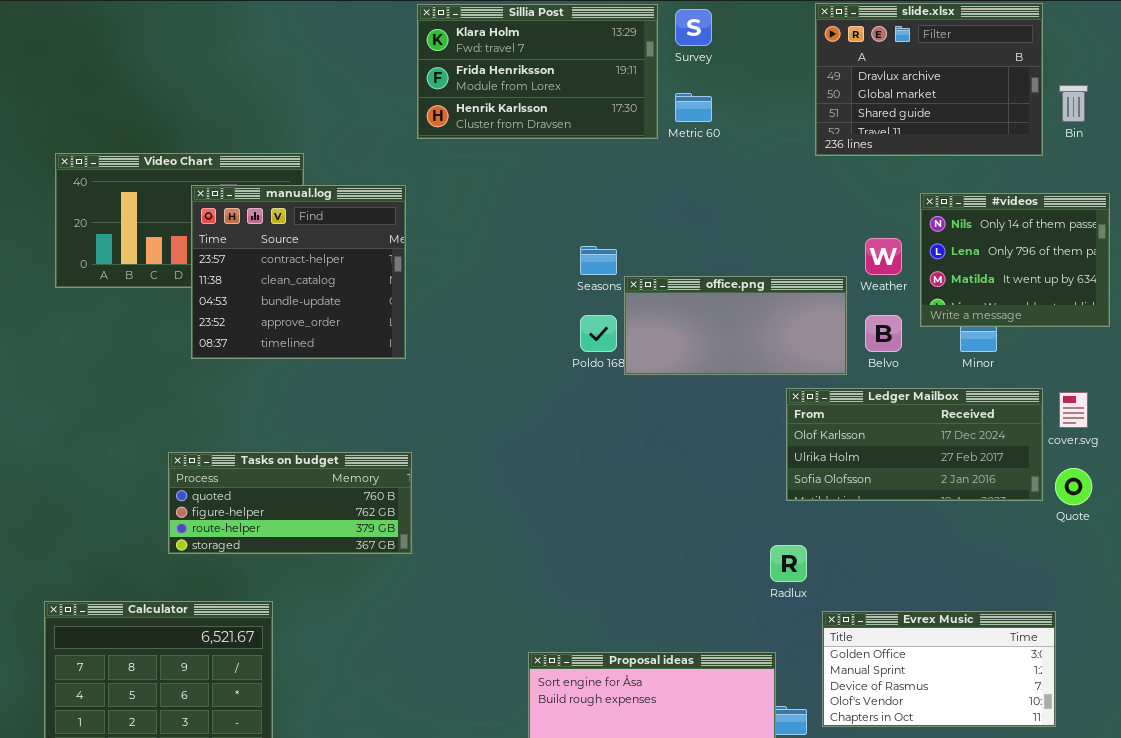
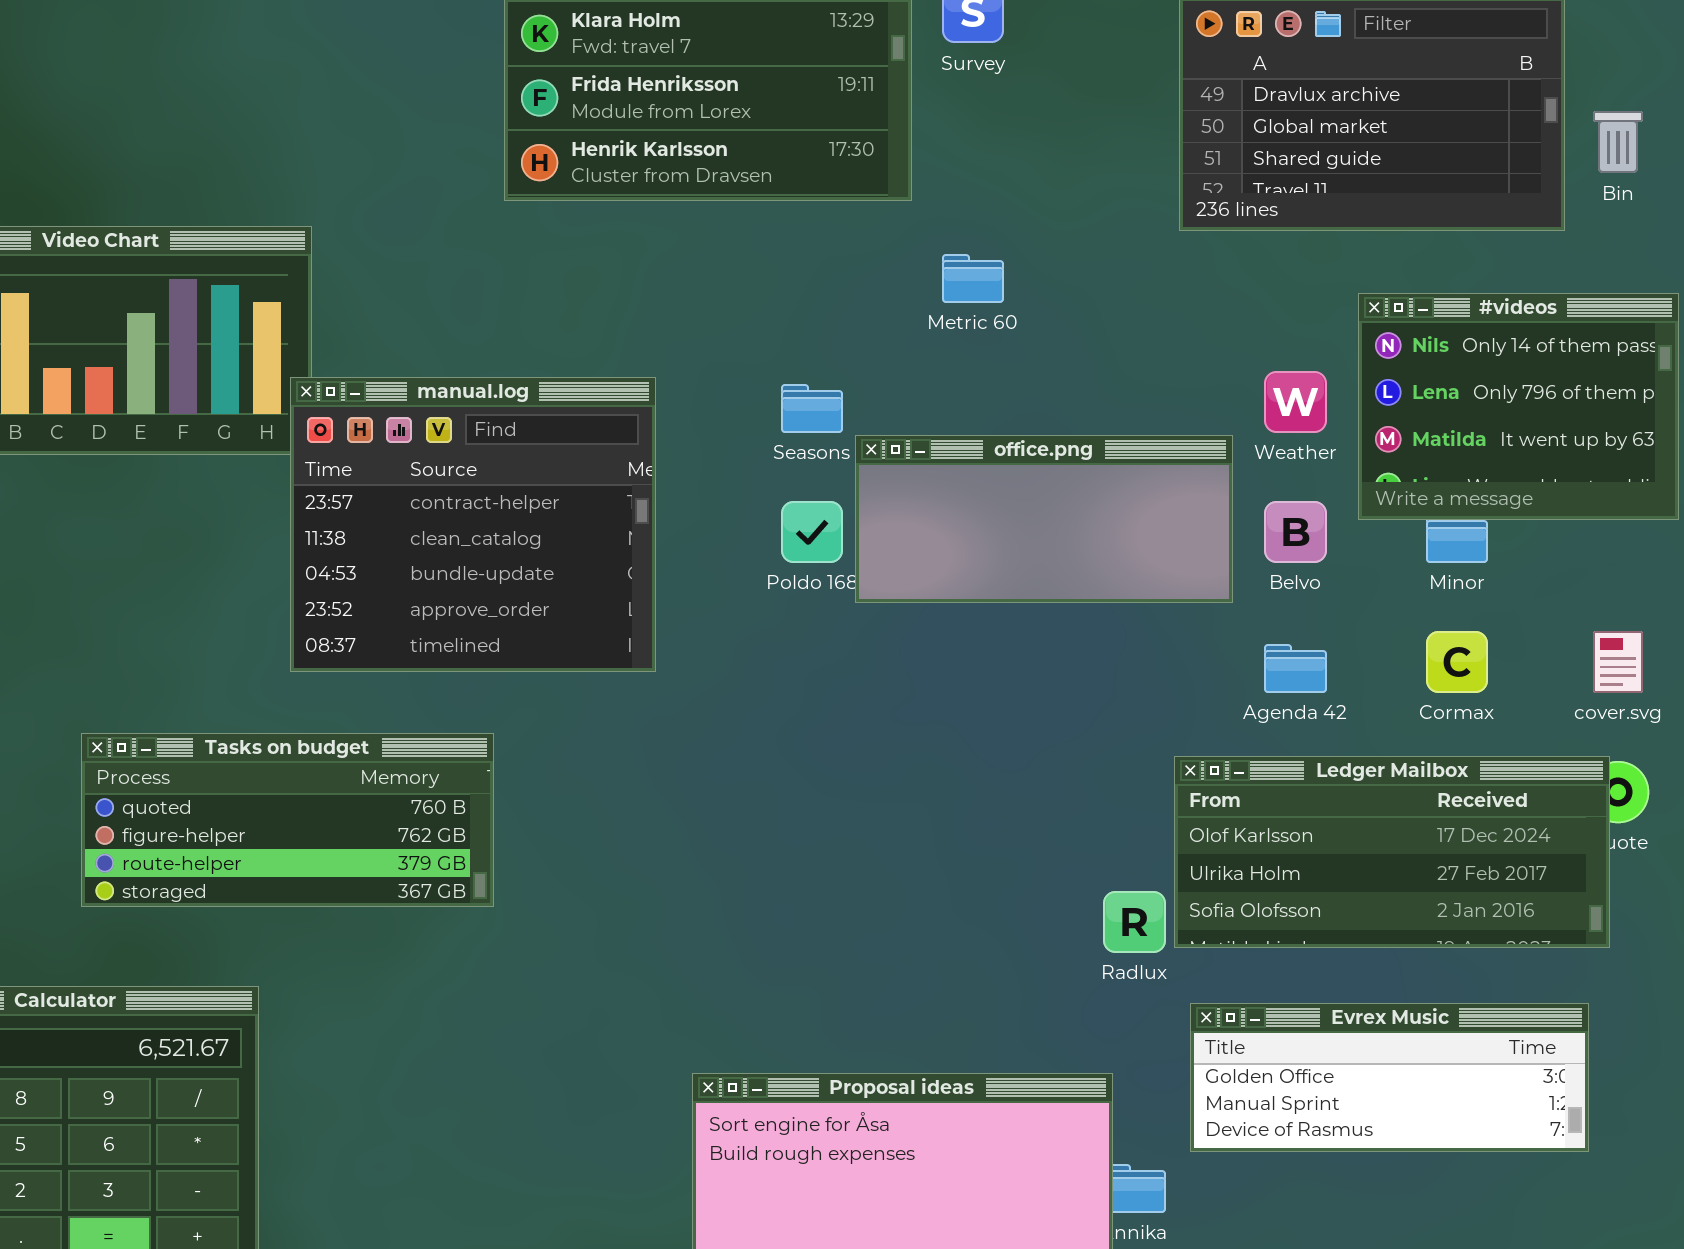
Metric 60: [675,93,712,122] -> [942,254,1004,303], moved
manual.log: [191,185,406,359] -> [290,377,656,672], moved
Ledger Mailbox: [786,388,1043,501] -> [1174,756,1610,948], moved
Evrex Music: [822,611,1056,727] -> [1190,1003,1589,1152], resized

